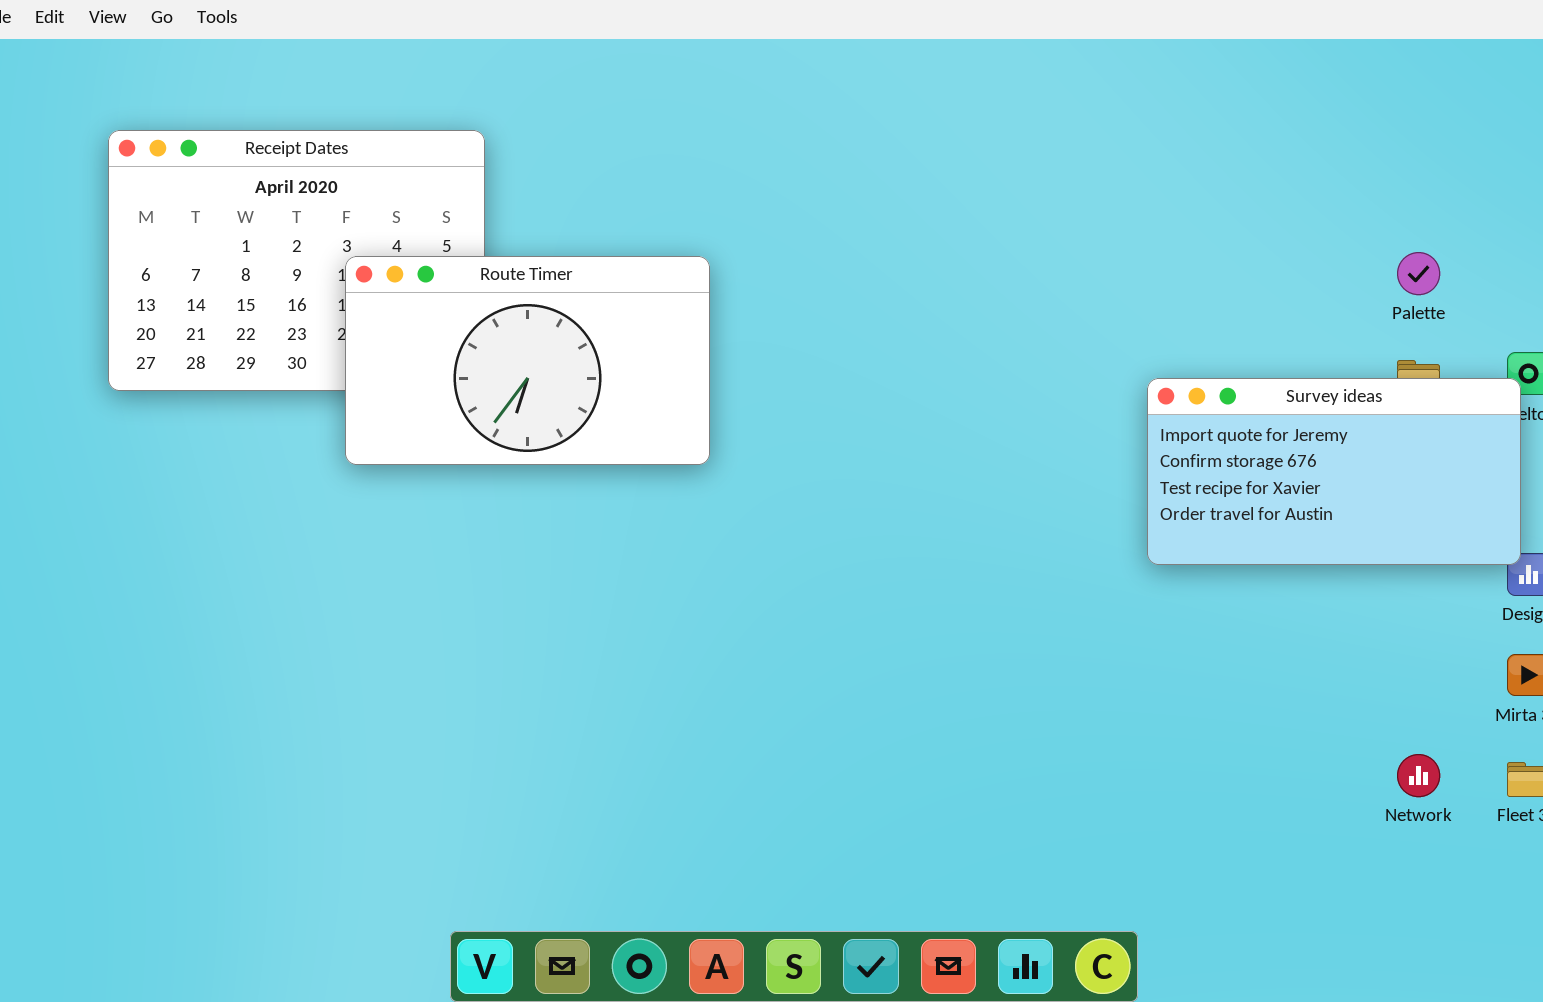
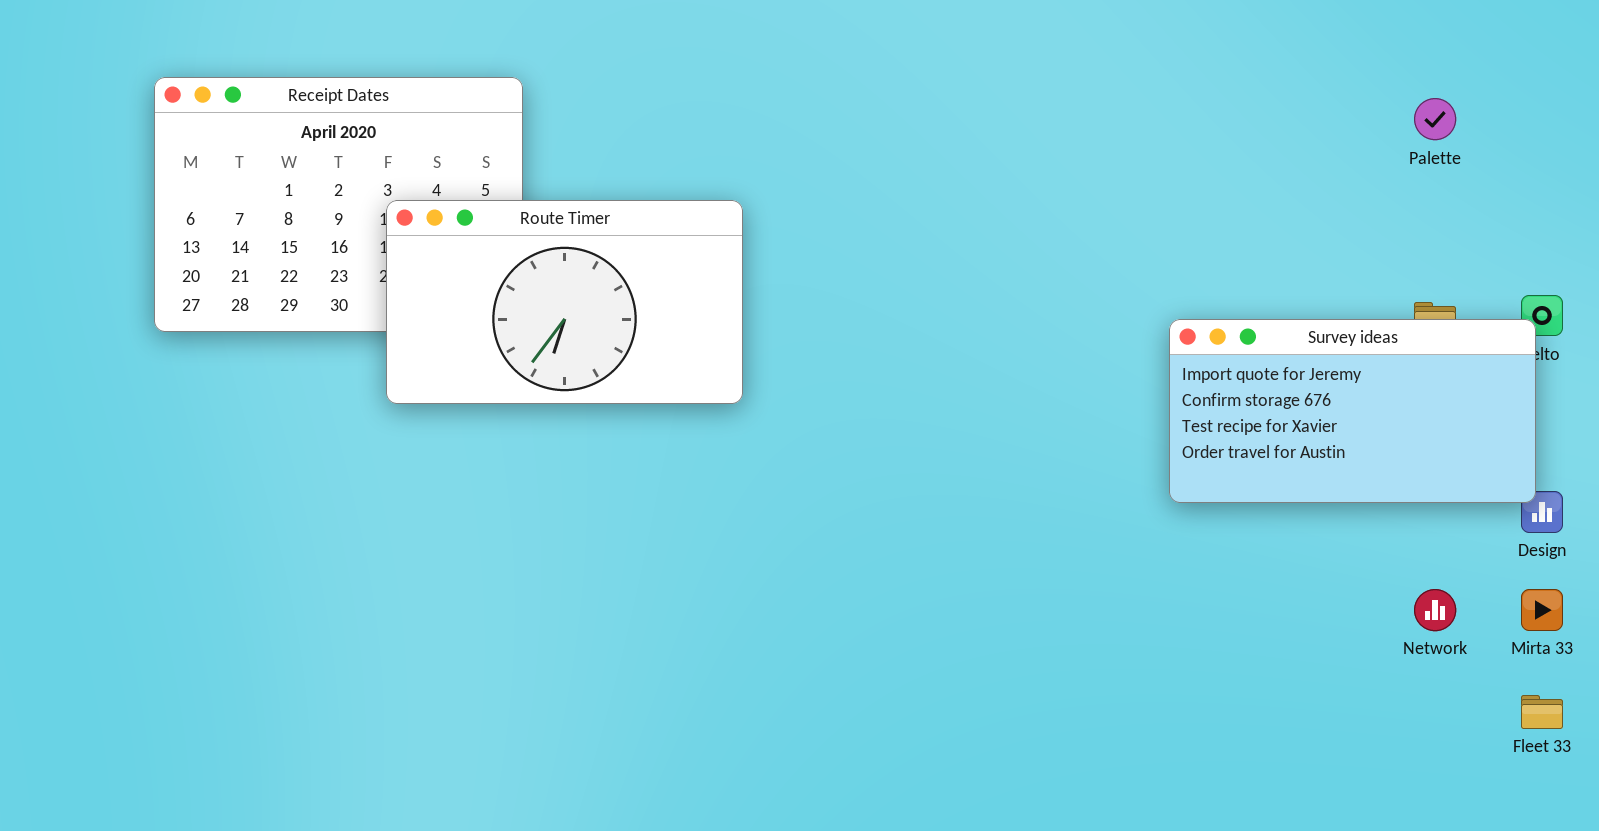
Palette: [1397,252,1440,295] -> [1414,98,1456,140], moved
Network: [1397,754,1440,797] -> [1414,589,1456,631], moved

